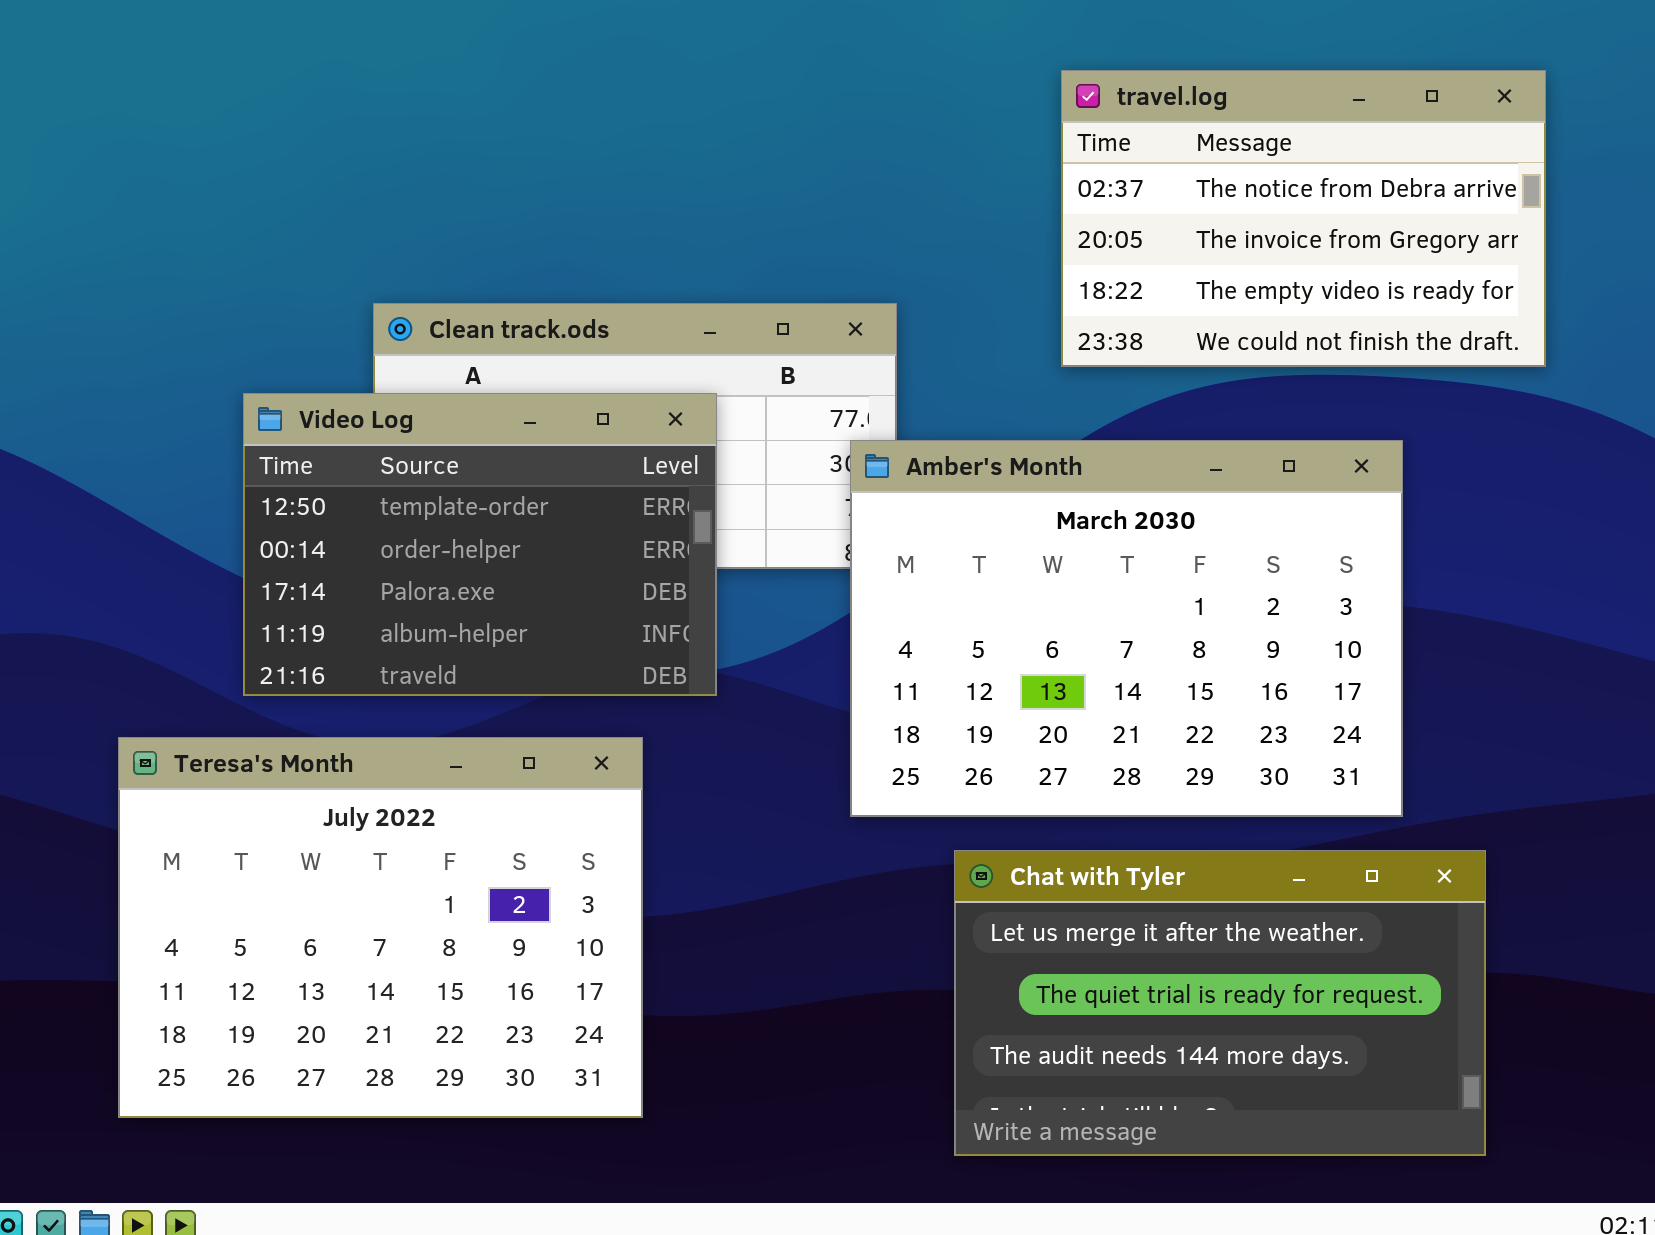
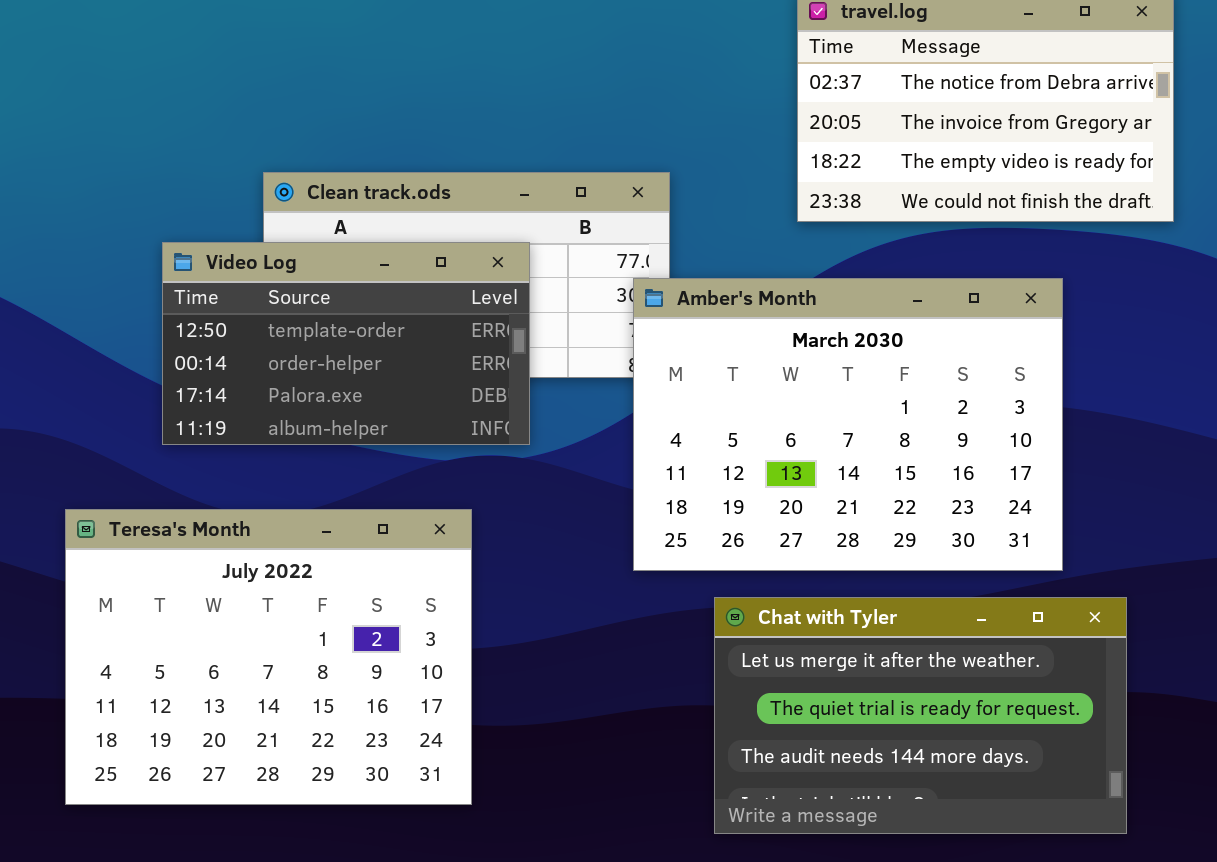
Video Log: [243,393,717,696] -> [162,242,530,445], resized

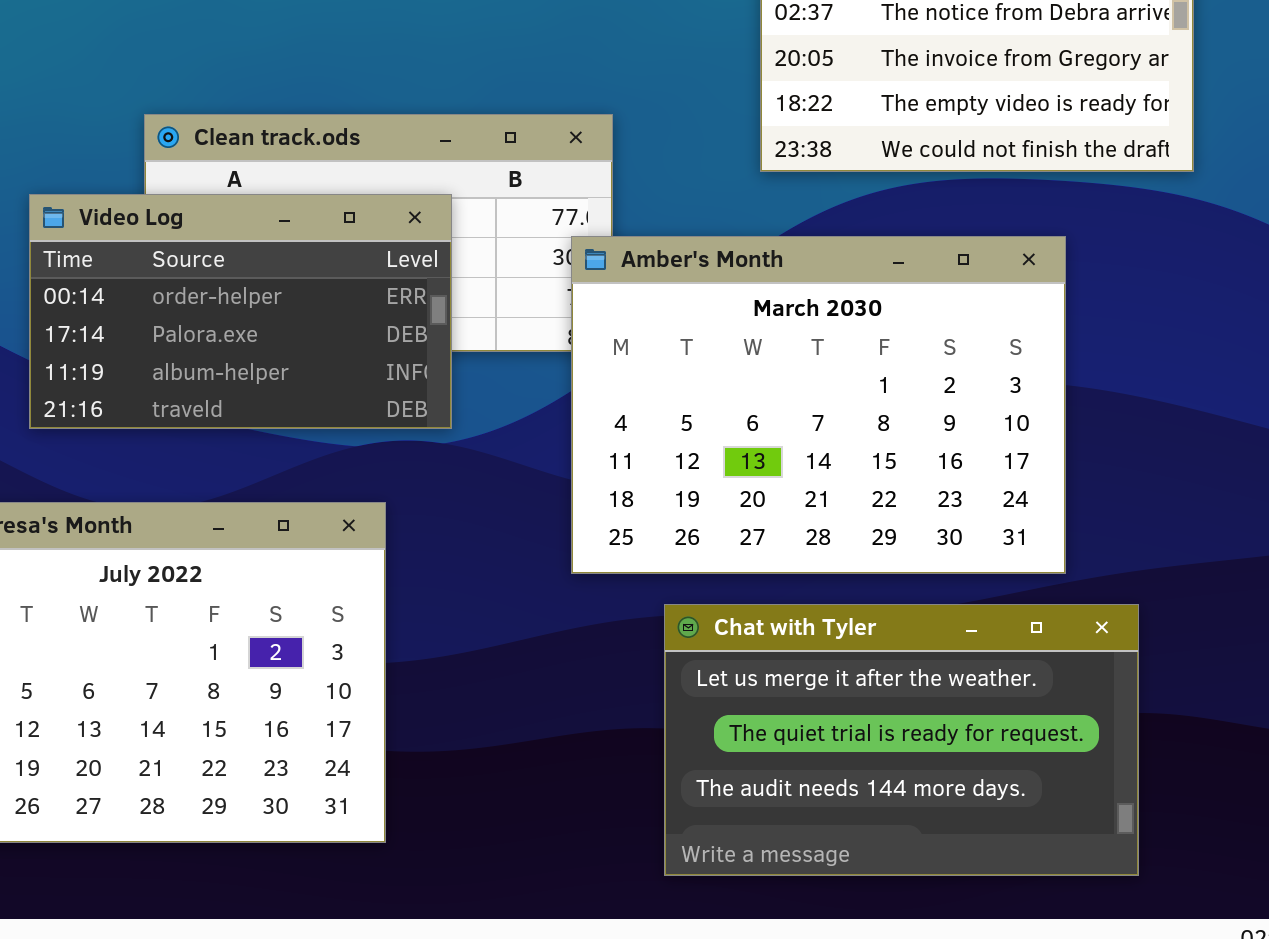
Video Log: [162,242,530,445] -> [29,194,452,429], scrolled down 1 row

